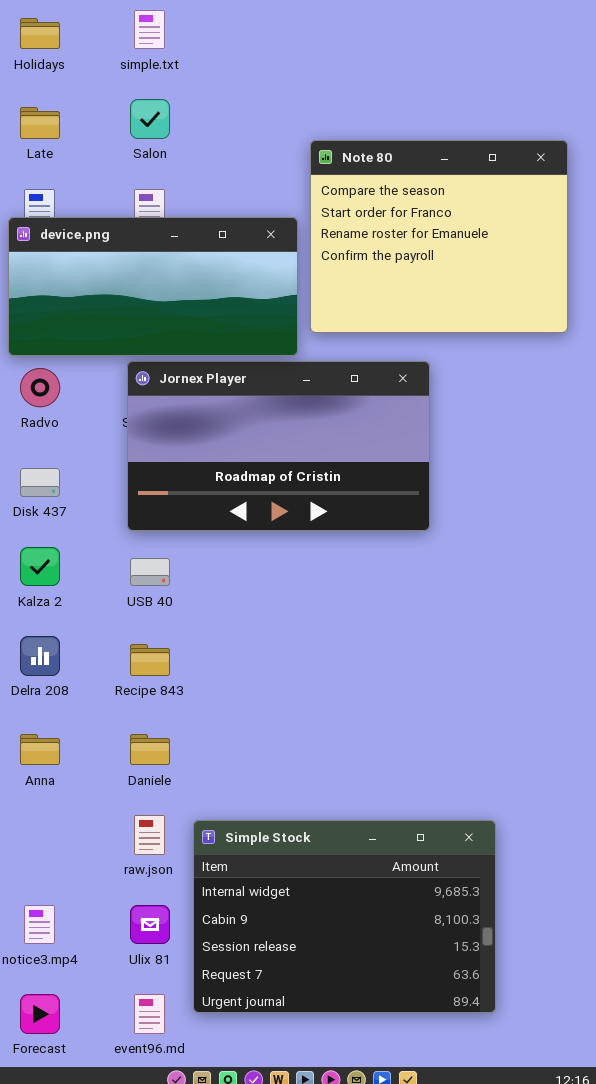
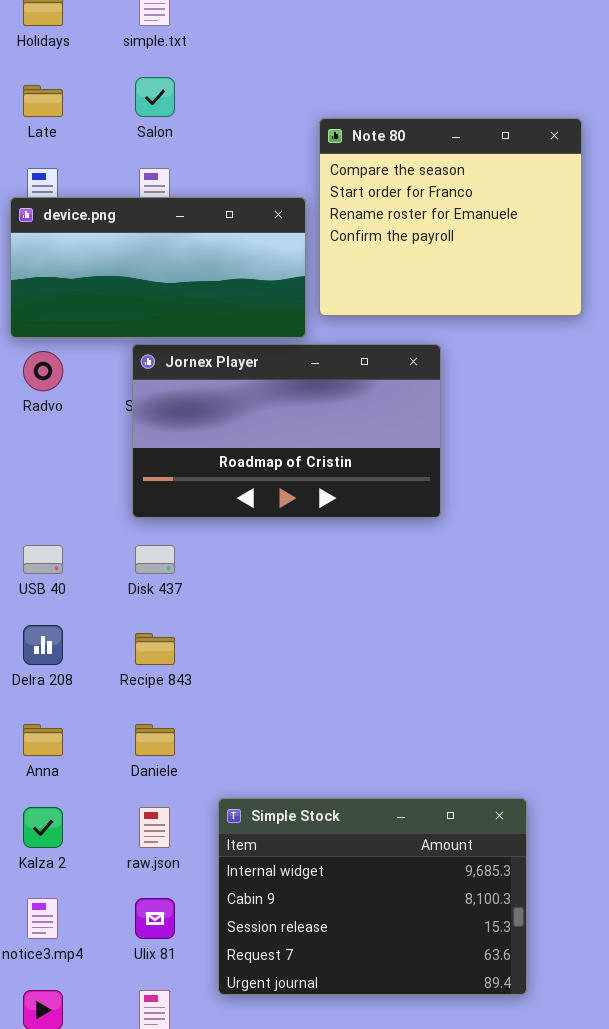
Disk 437: [20,468,60,497] -> [135,545,175,574], moved
Kalza 2: [20,547,60,586] -> [23,807,63,848], moved
USB 40: [130,558,170,586] -> [23,545,63,574], moved
Simple Stock: [193,820,496,1013] -> [218,798,527,995], moved

